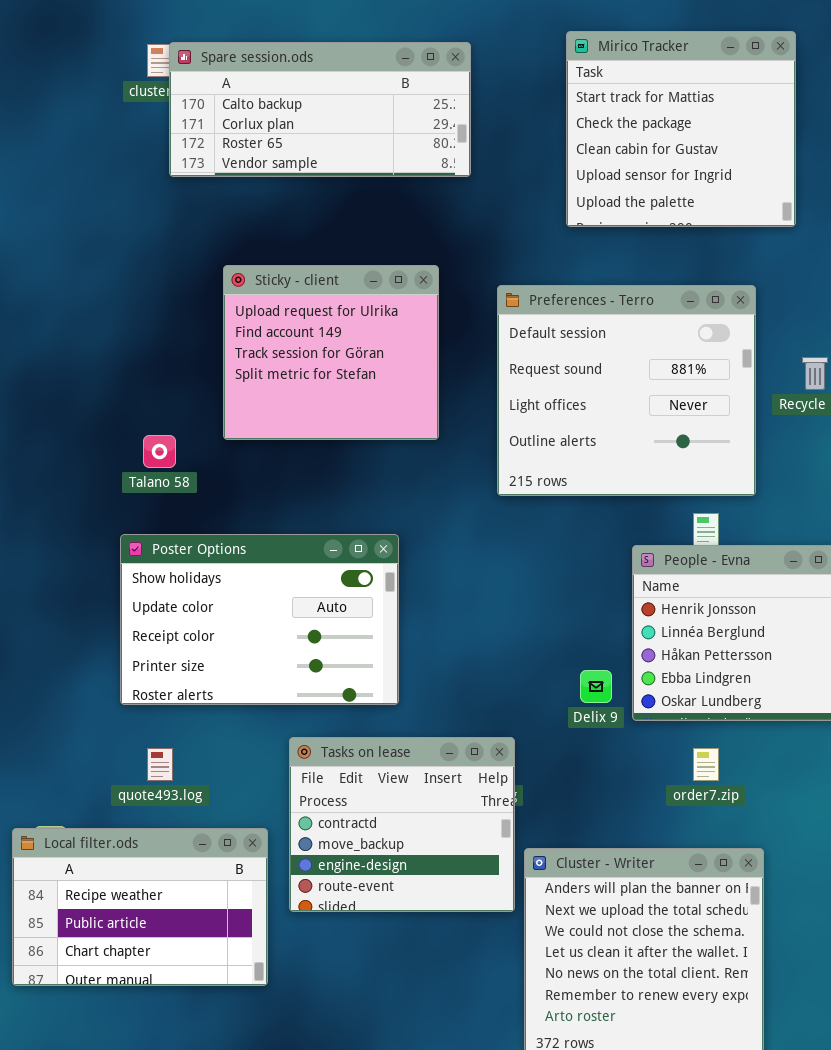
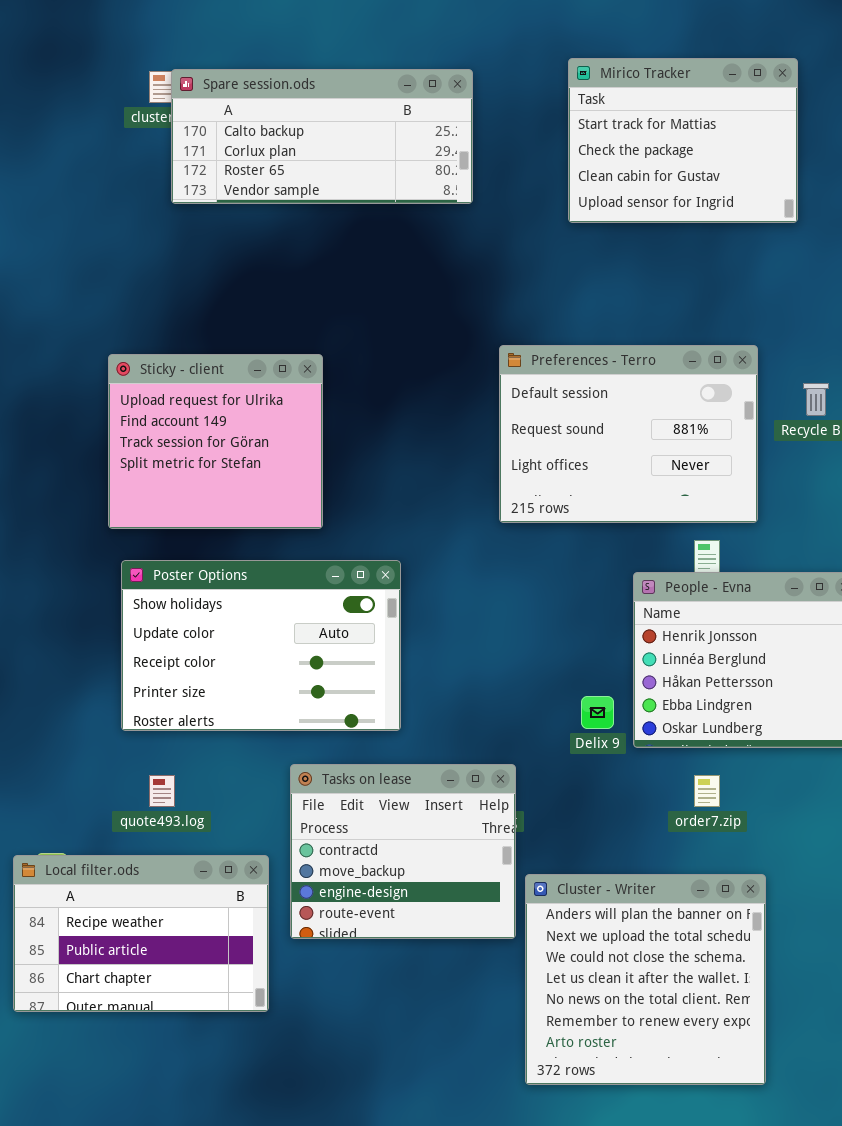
Mirico Tracker: [566,31,796,227] -> [568,58,798,223], resized
Sticky - client: [223,265,439,440] -> [108,354,323,529], moved
Preferences - Terro: [497,285,756,496] -> [499,345,758,523], resized

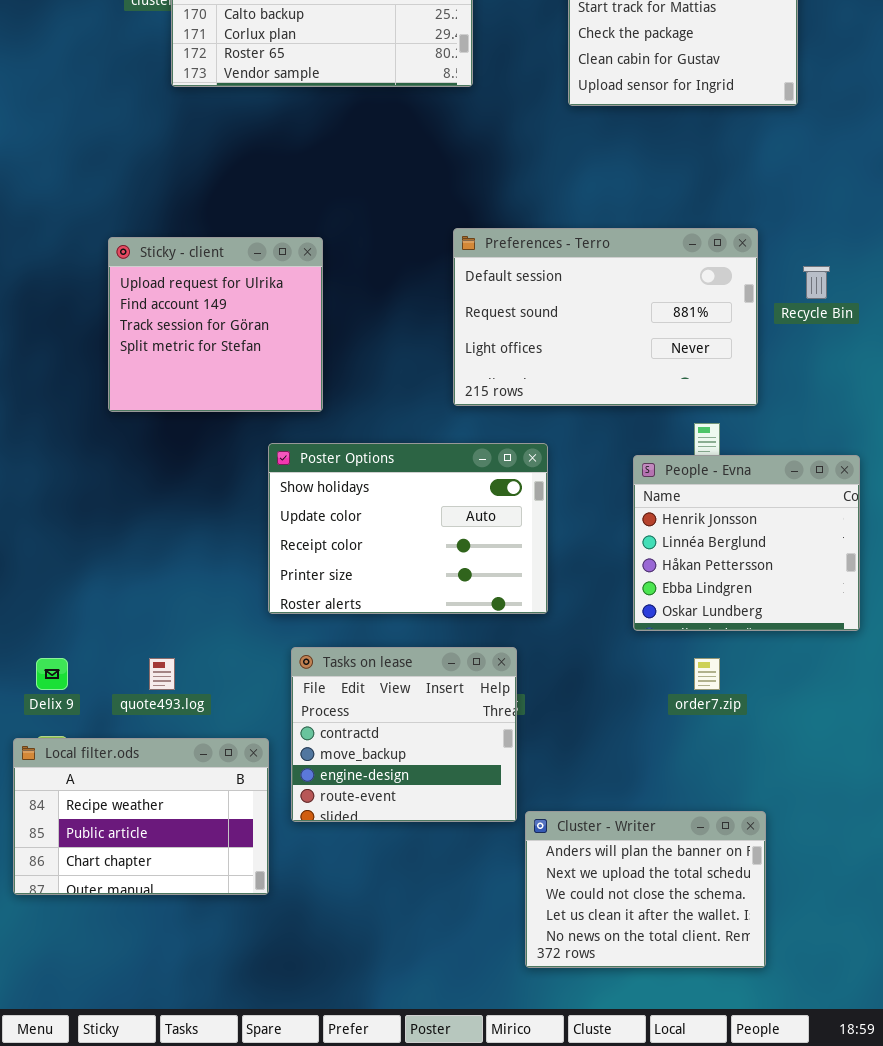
Preferences - Terro: [499,345,758,523] -> [453,228,758,406], resized
Poster Options: [121,560,401,731] -> [268,443,548,614], moved
Delix 9: [581,696,614,729] -> [36,658,68,690], moved
Cluster - Writer: [525,874,766,1085] -> [525,811,766,968], resized

